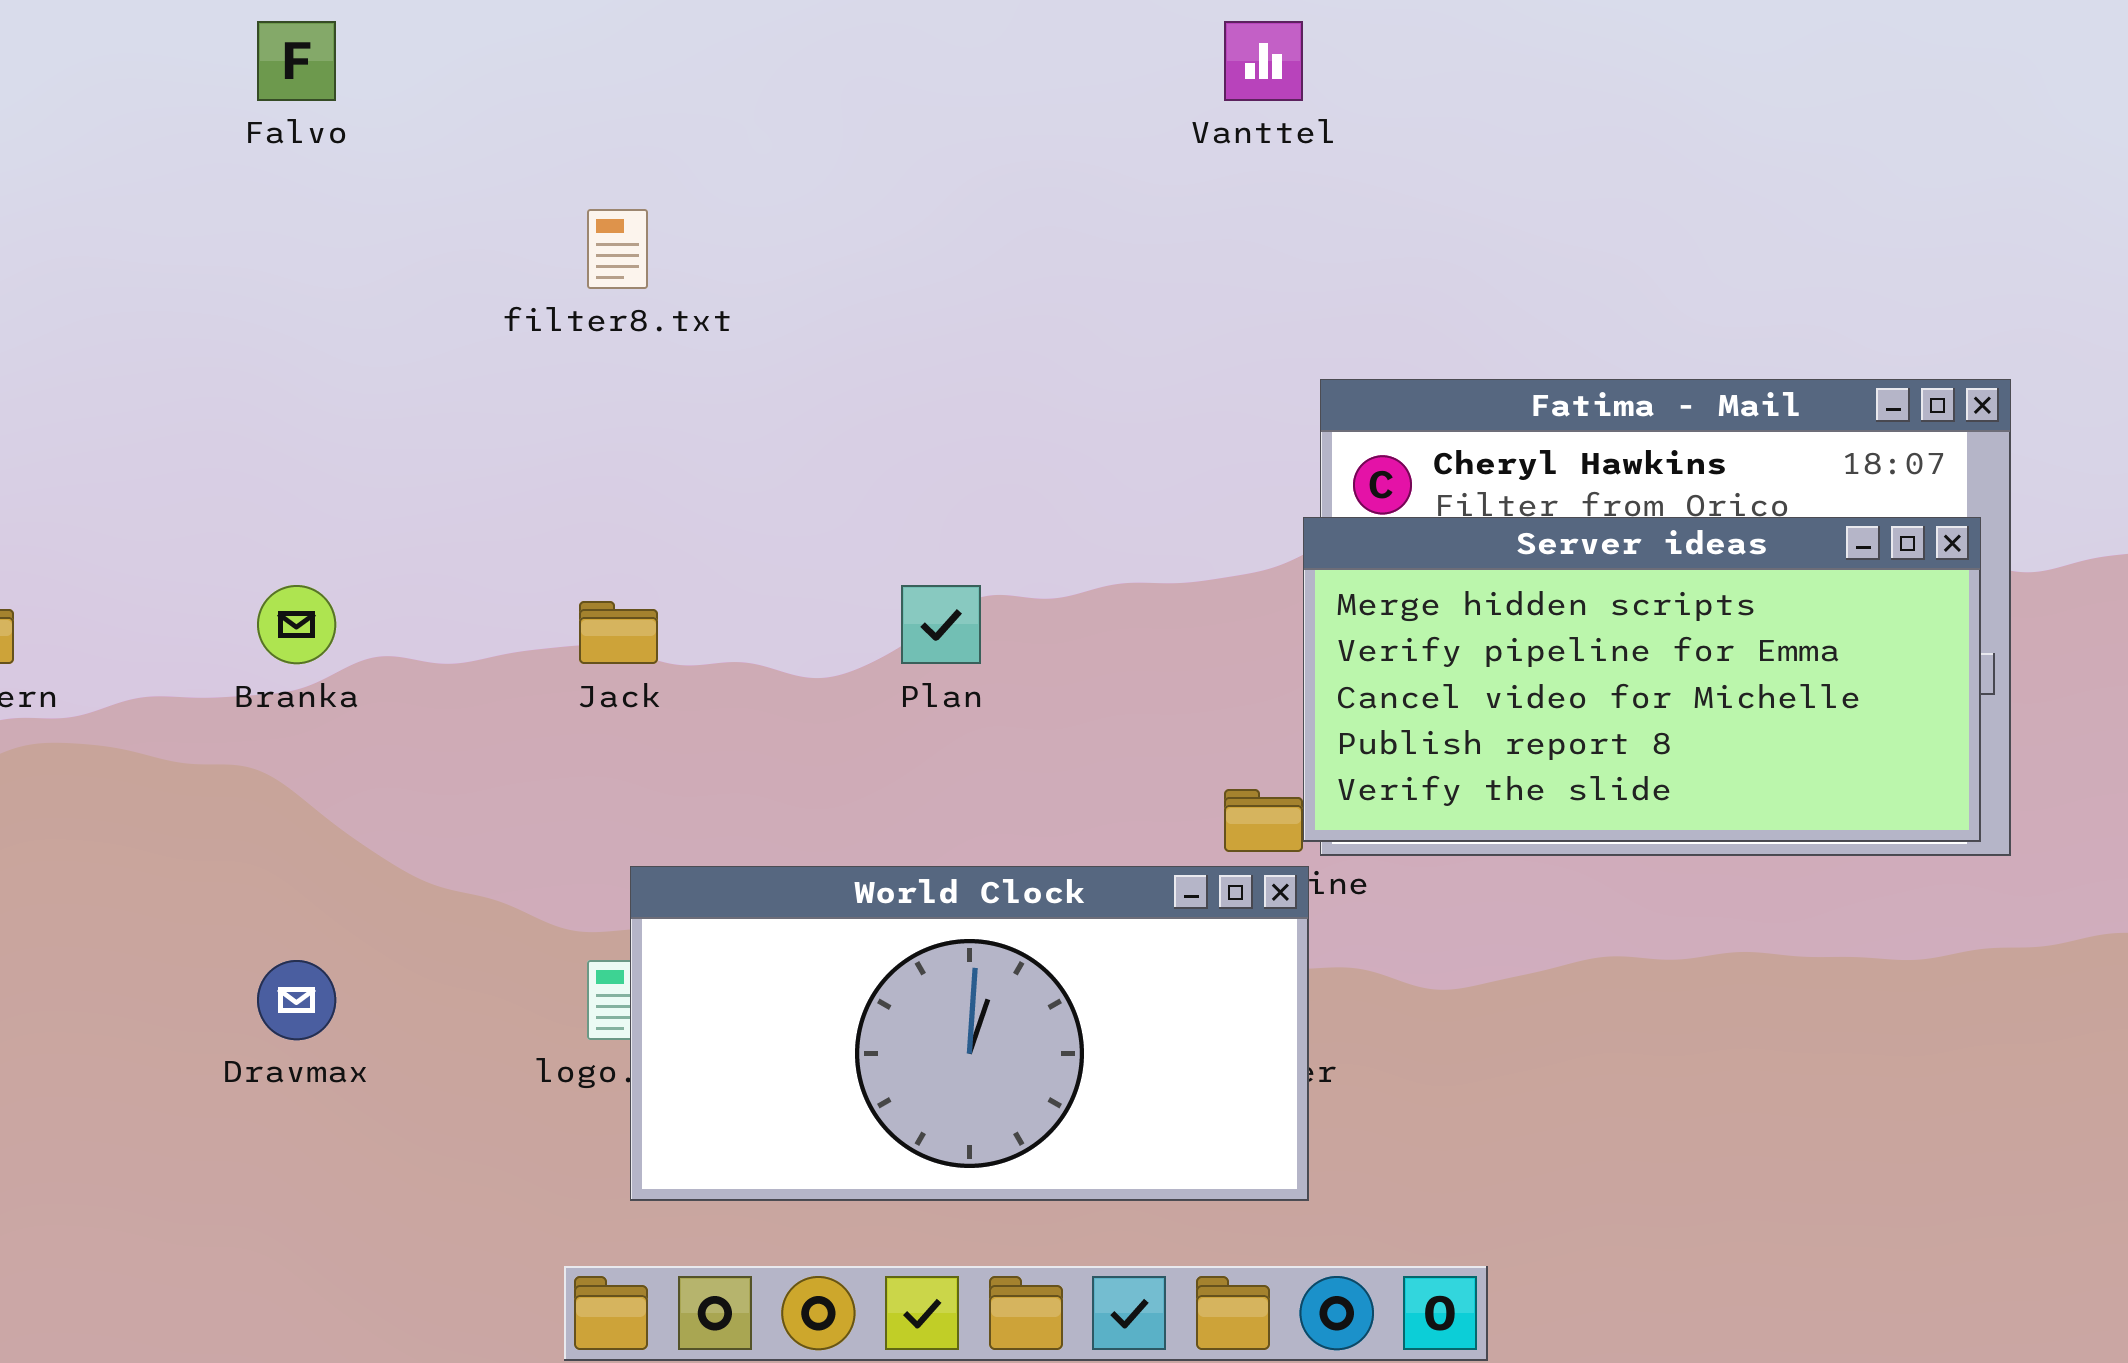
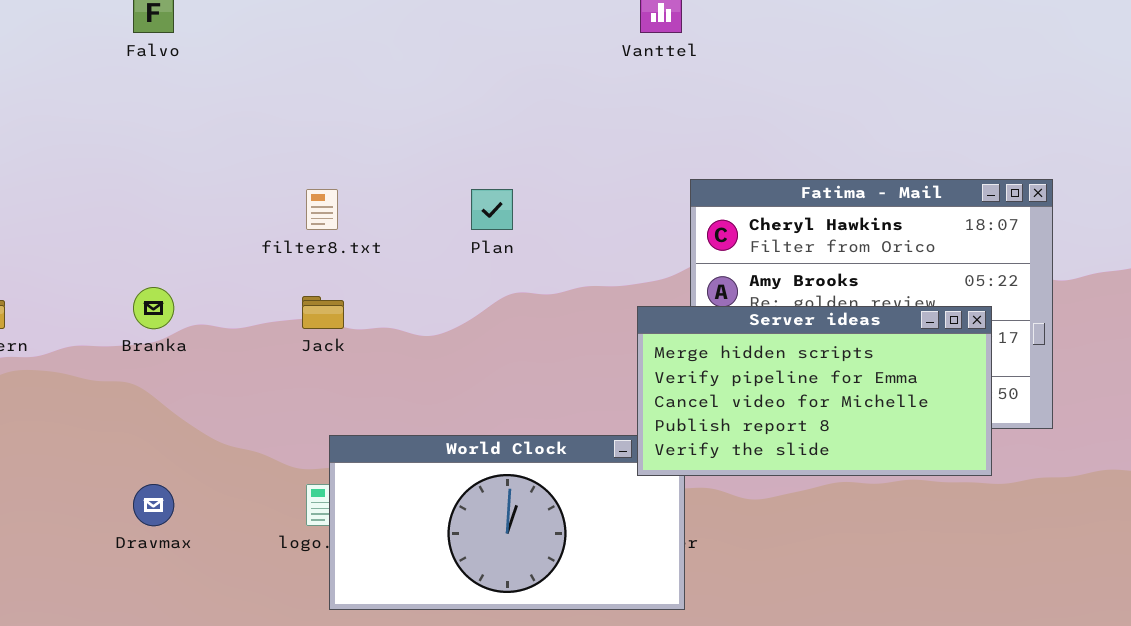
filter8.txt: [587,209,648,289] -> [306,189,338,230], moved
Server ideas: [1303,517,1981,842] -> [637,306,992,476], moved
Plan: [901,585,981,664] -> [471,189,513,230], moved

